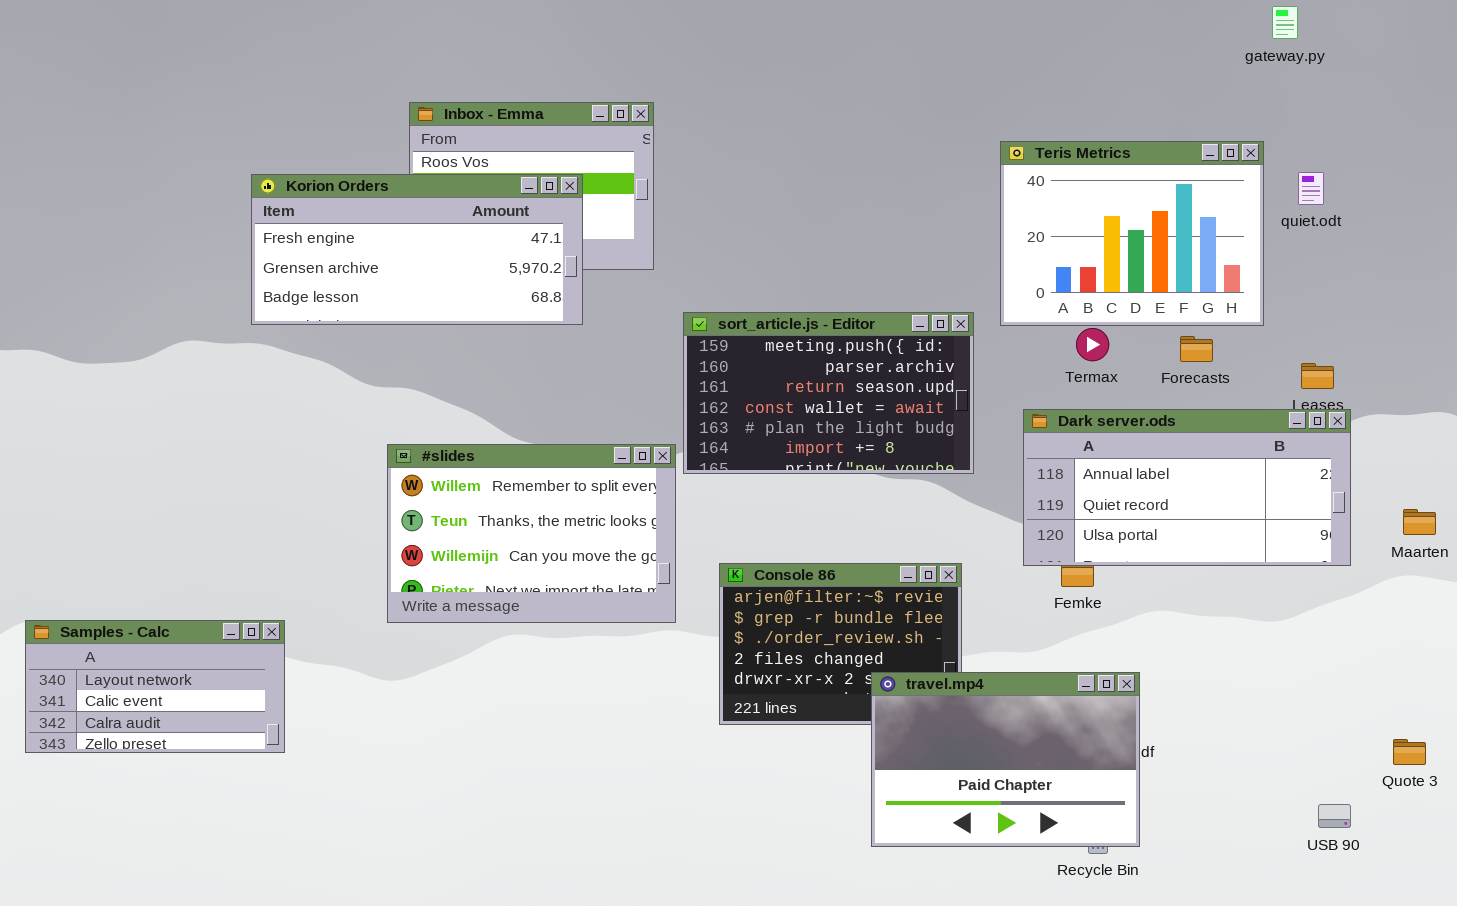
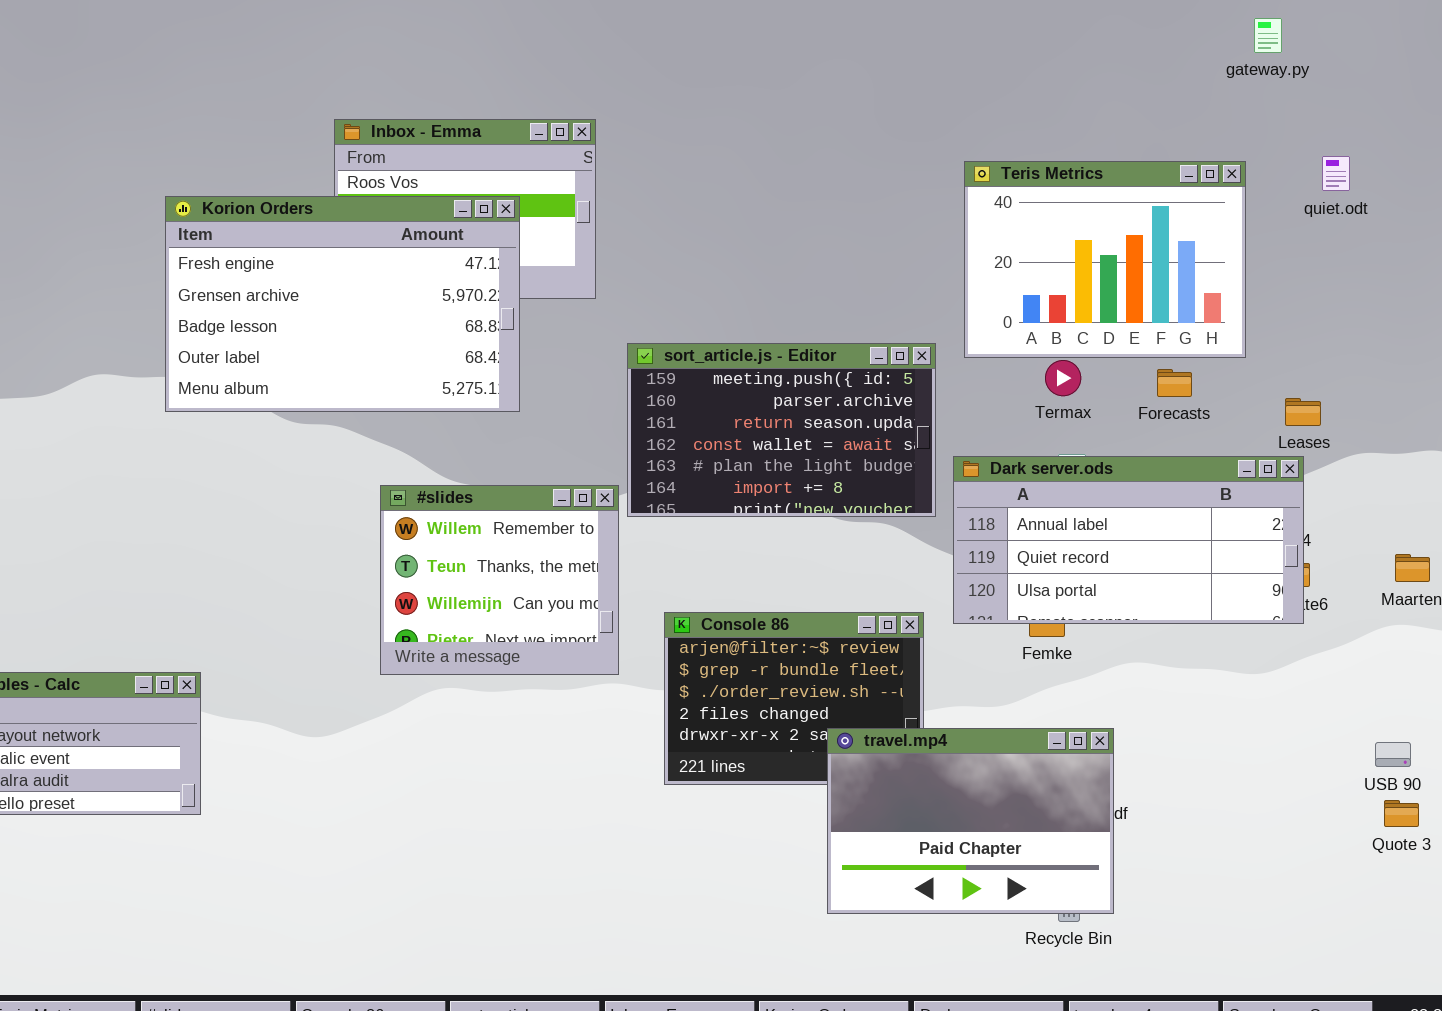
quiet.odt: [1298,172,1324,205] -> [1322,156,1350,191], moved
Korion Orders: [251,174,583,325] -> [165,196,520,412], resized
Dark server.ods: [1023,409,1351,566] -> [953,456,1304,624], moved
#slides: [387,444,676,623] -> [380,485,619,675], resized
USB 90: [1318,804,1351,828] -> [1375,742,1411,767], moved

